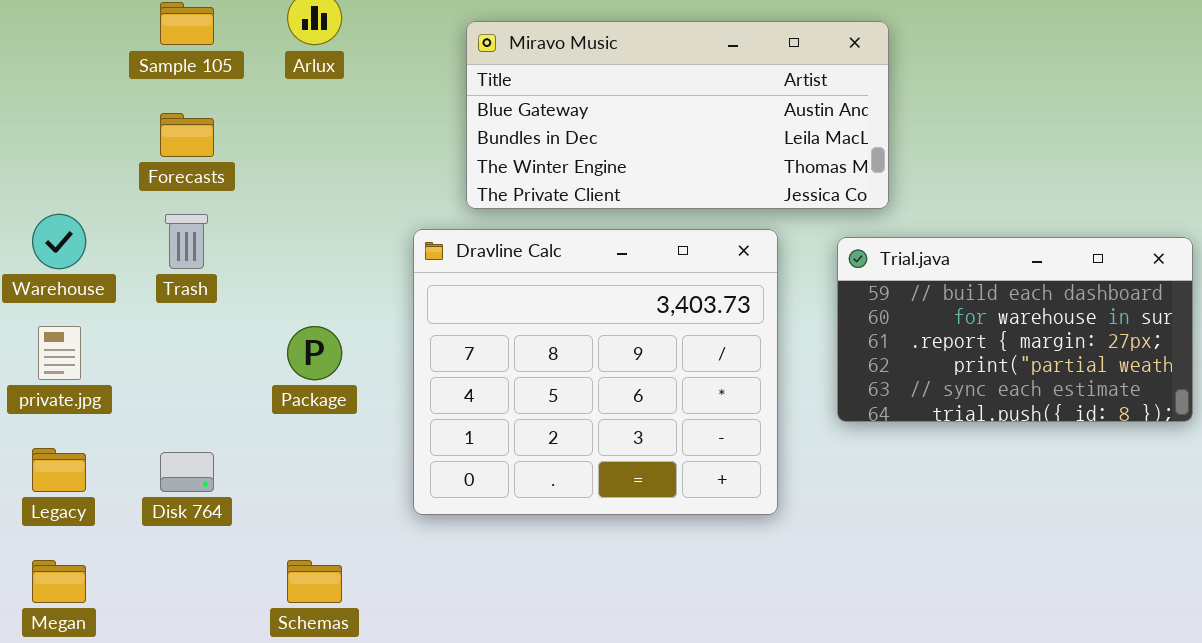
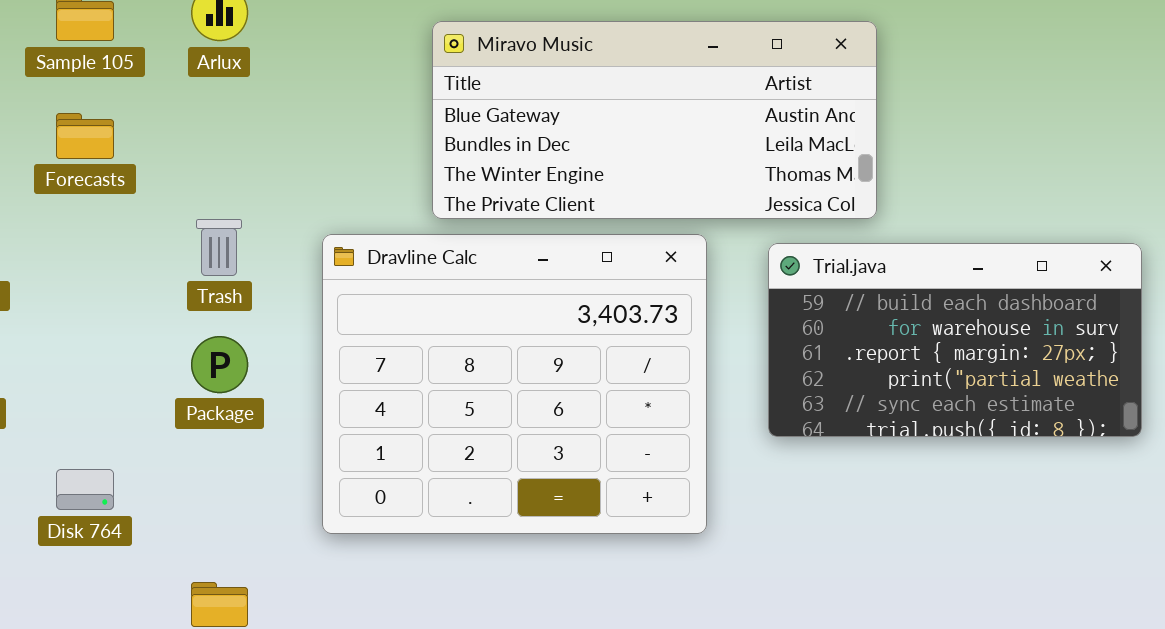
Miravo Music: [466,21,889,209] -> [432,21,877,219], moved
Trash: [165,214,208,269] -> [196,219,242,276], moved

